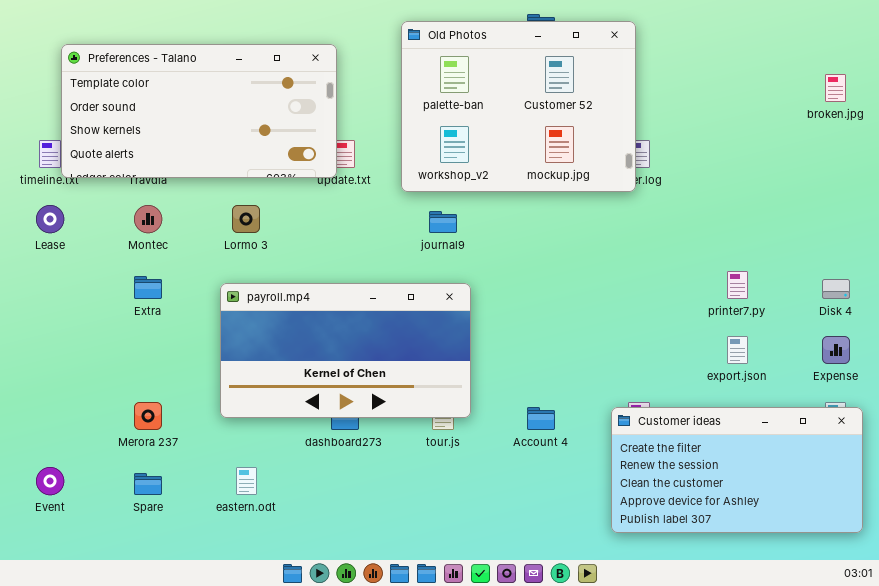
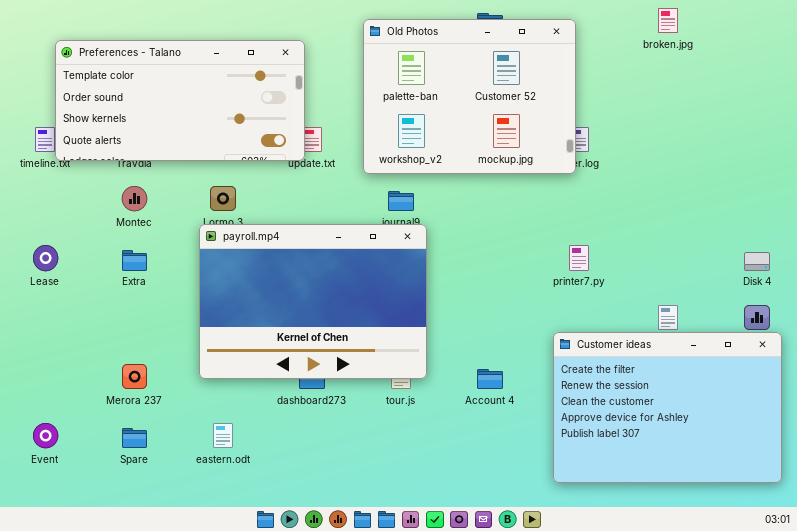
broken.jpg: [825,74,846,102] -> [658,8,678,33], moved
Lease: [36,205,64,233] -> [33,245,58,271], moved
printer7.py: [727,271,748,299] -> [569,245,589,271], moved
payroll.mp4: [220,283,471,418] -> [199,224,427,379], resized
Customer ideas: [611,407,863,533] -> [553,332,782,483], resized

